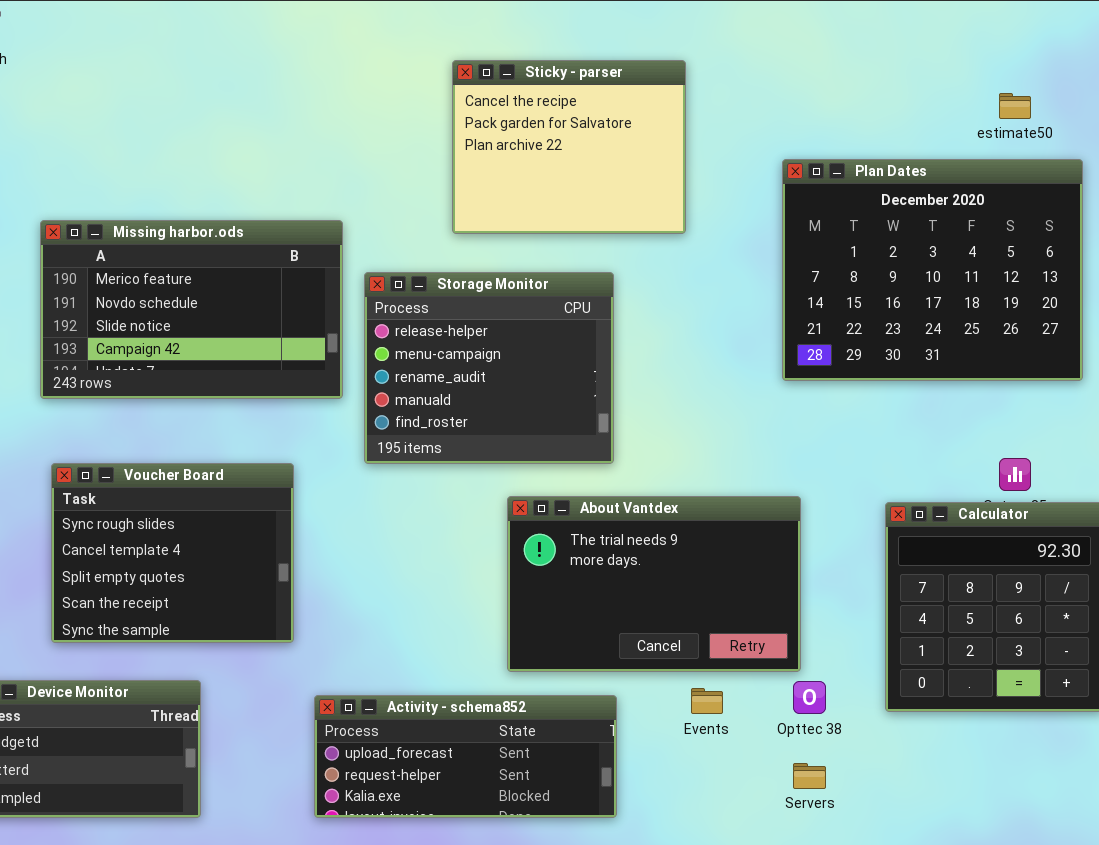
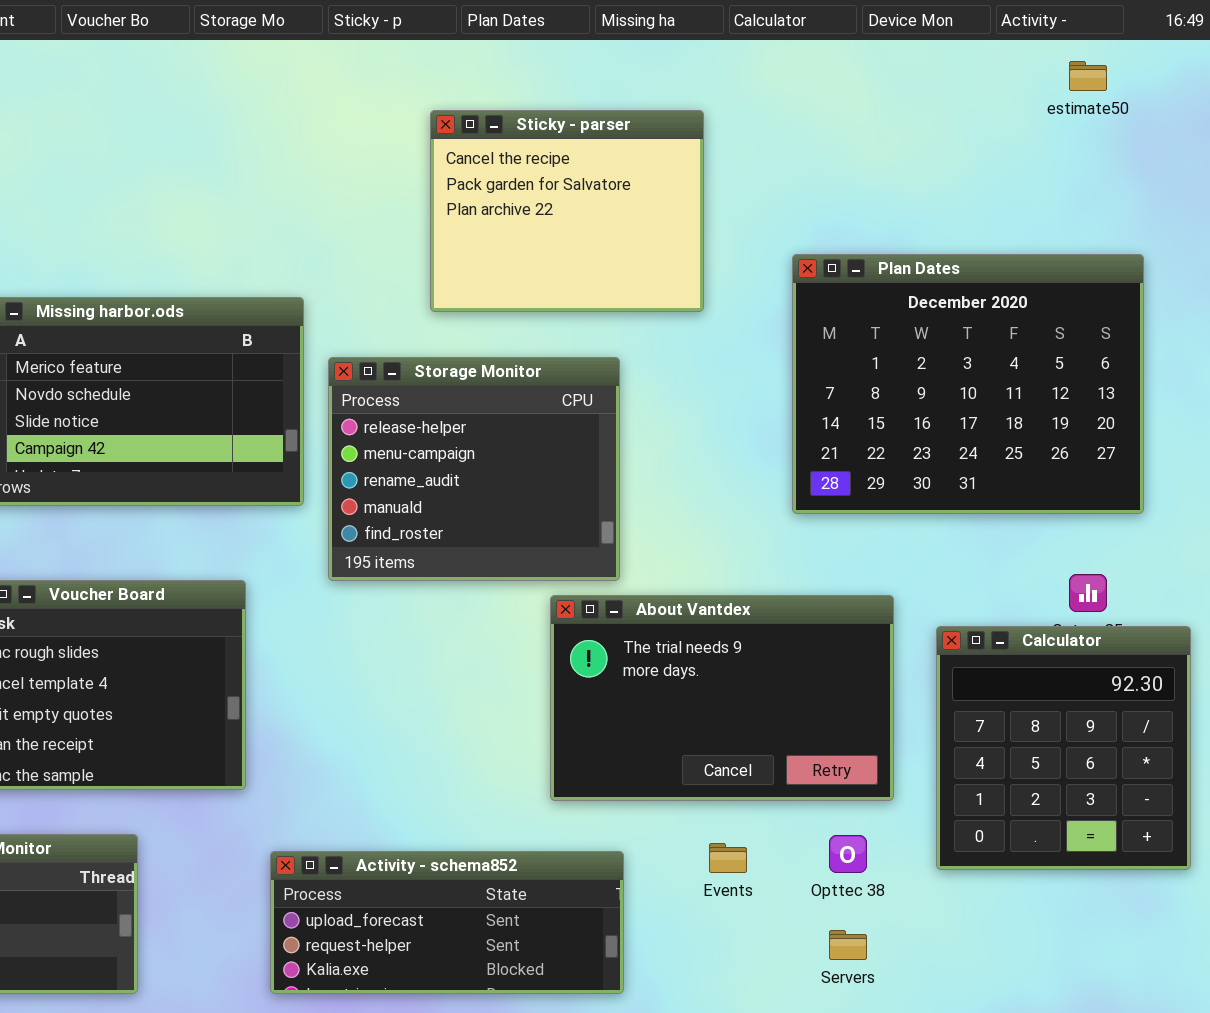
estimate50: [999,93,1031,119] -> [1069,61,1107,91], moved
Plan Dates: [782,159,1083,381] -> [792,254,1144,514], moved
About Vantdex: [507,496,801,672] -> [550,595,894,801], moved

